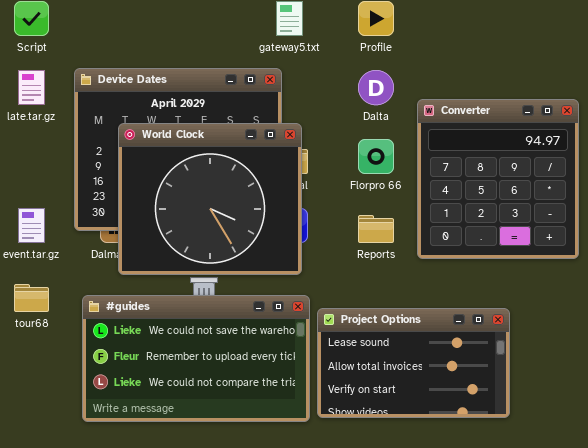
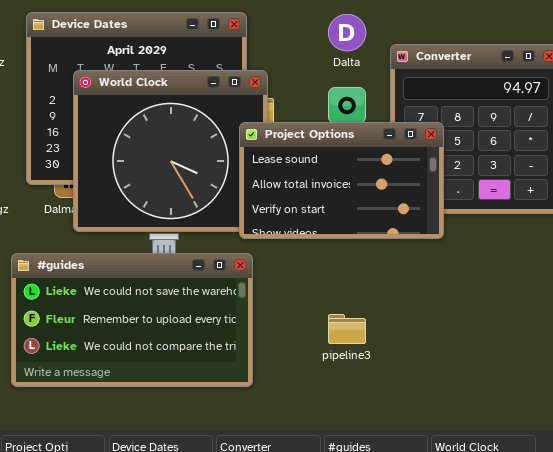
#guides: [82,295,310,422] -> [11,253,253,387], moved
Project Options: [317,308,510,418] -> [239,122,444,239], moved

